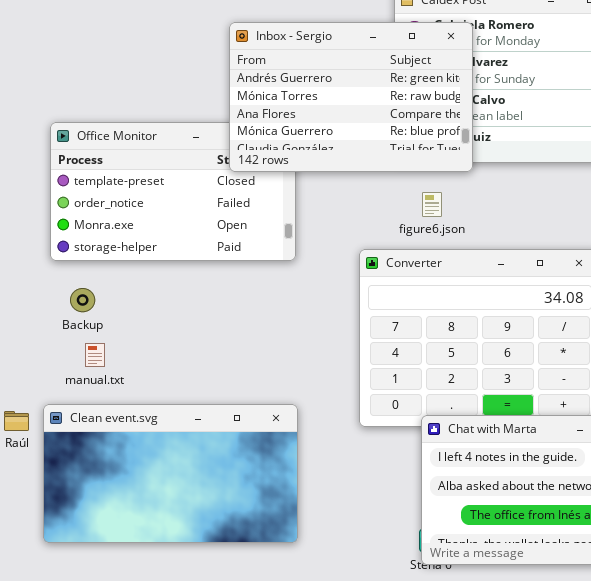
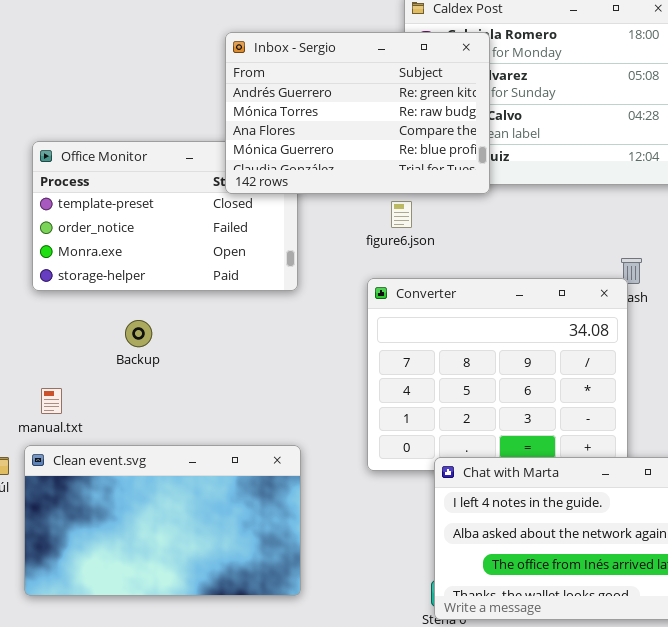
figure6.json: [422,192,442,217] -> [391,201,412,228], moved
Backup: [70,288,95,312] -> [125,320,152,347], moved
manual.txt: [85,343,105,367] -> [41,388,62,414], moved

